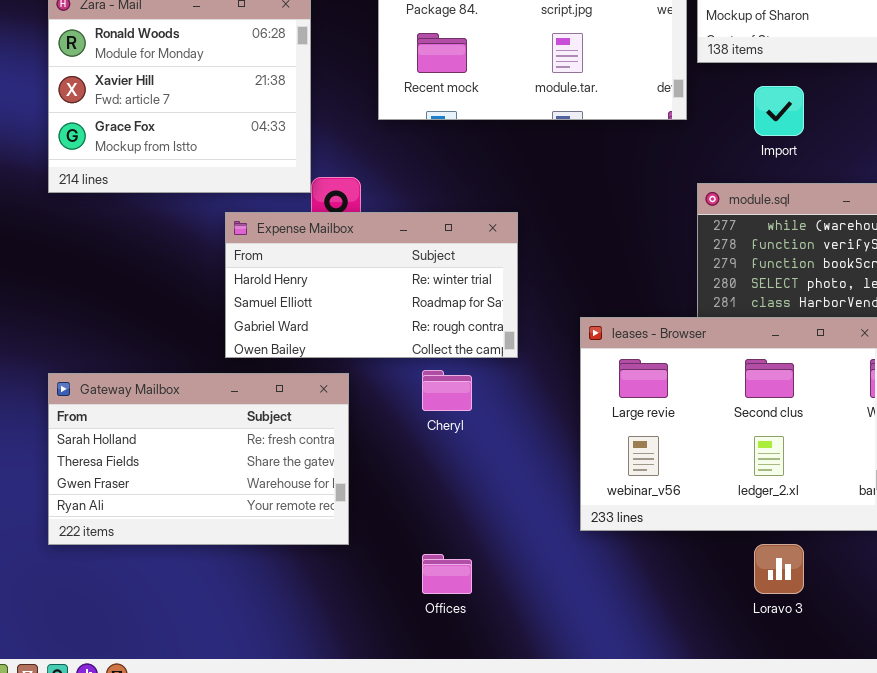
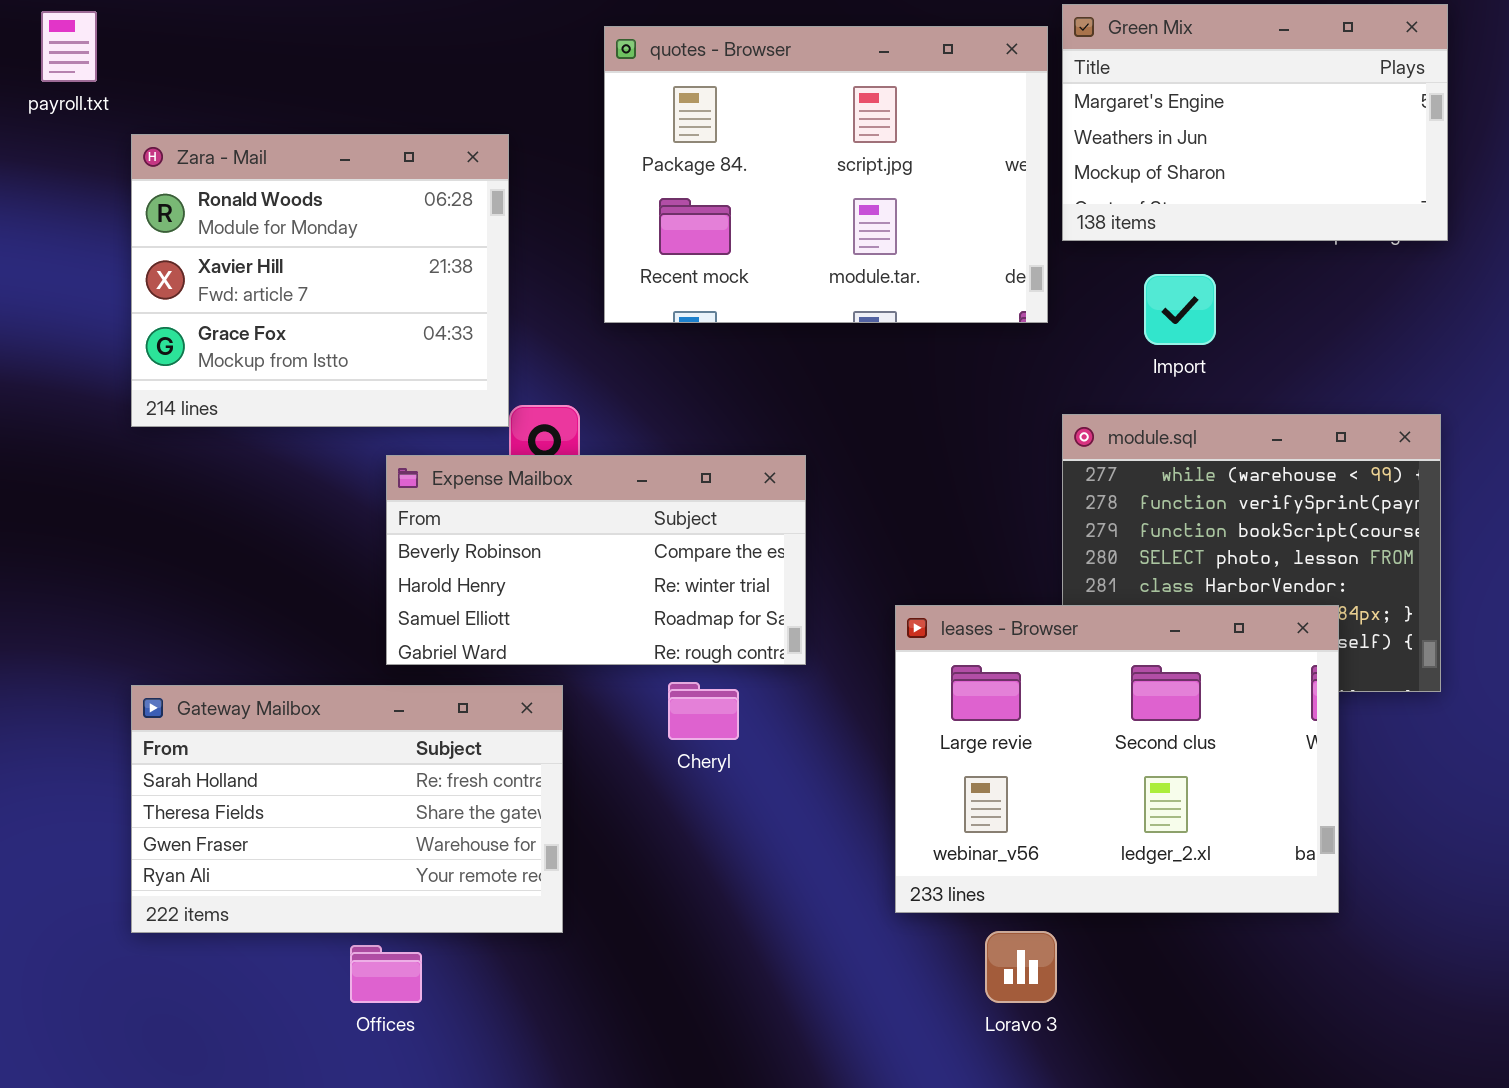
Expense Mailbox: [225,212,518,358] -> [386,455,806,665], scrolled up 1 row
Loravo 3: [754,544,804,594] -> [985,931,1057,1003], moved
Offices: [422,554,472,594] -> [350,945,422,1003], moved

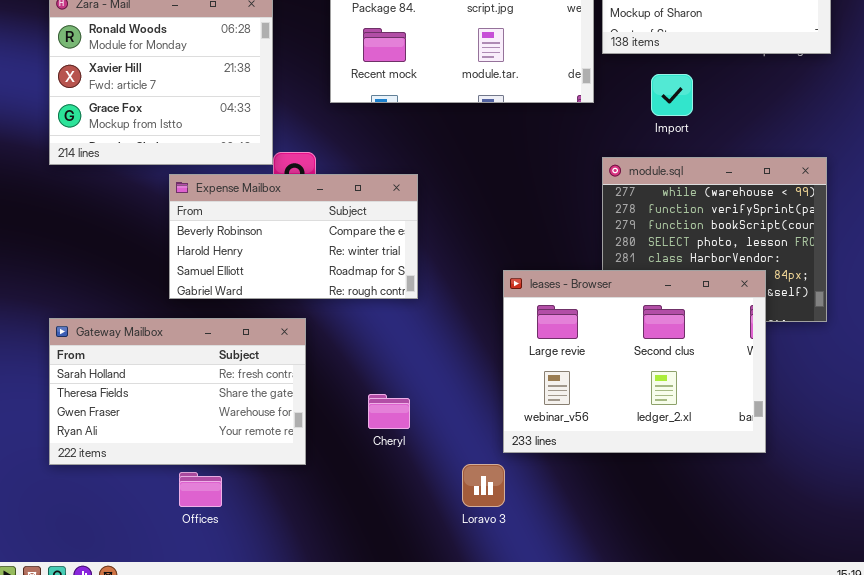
Expense Mailbox: [386,455,806,665] -> [169,174,418,299], moved
Cheryl: [668,682,739,740] -> [368,394,410,429], moved
Loravo 3: [985,931,1057,1003] -> [462,464,505,507], moved

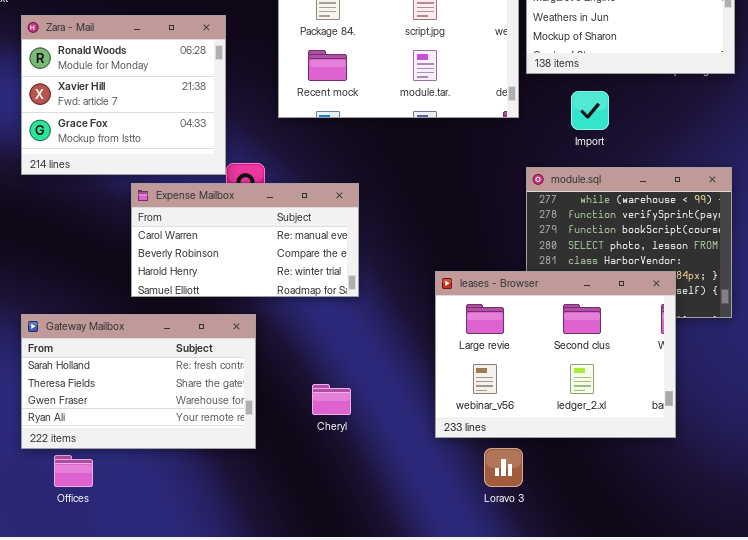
Expense Mailbox: [169,174,418,299] -> [131,183,359,297], scrolled up 1 row
Loravo 3: [462,464,505,507] -> [484,448,523,487], moved
Offices: [179,472,222,507] -> [54,455,93,487], moved

